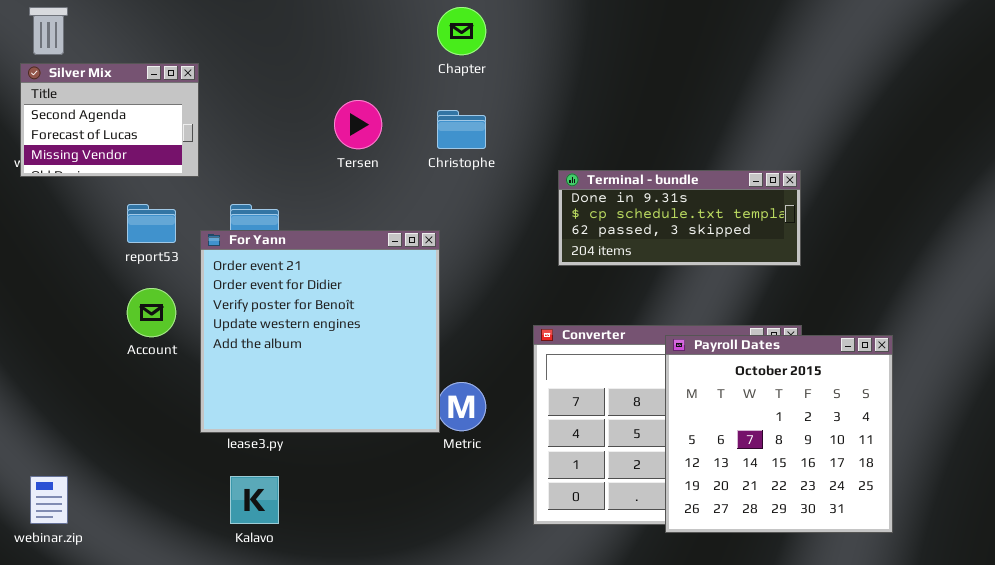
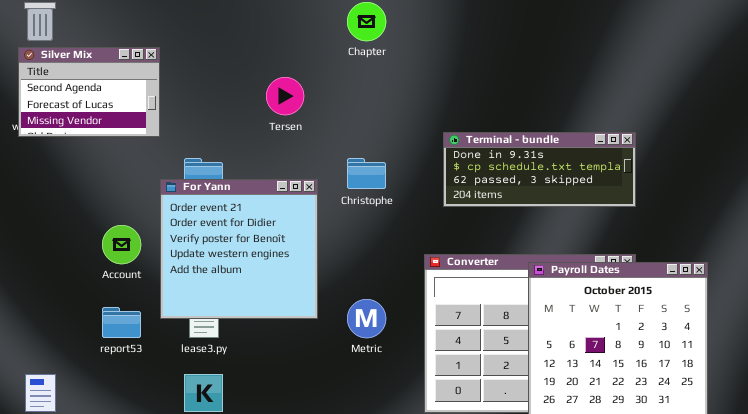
Christophe: [437,110,486,149] -> [347,158,386,189], moved
report53: [127,204,176,243] -> [102,307,141,338], moved
For Yann: [200,230,440,433] -> [160,179,318,319], resized

